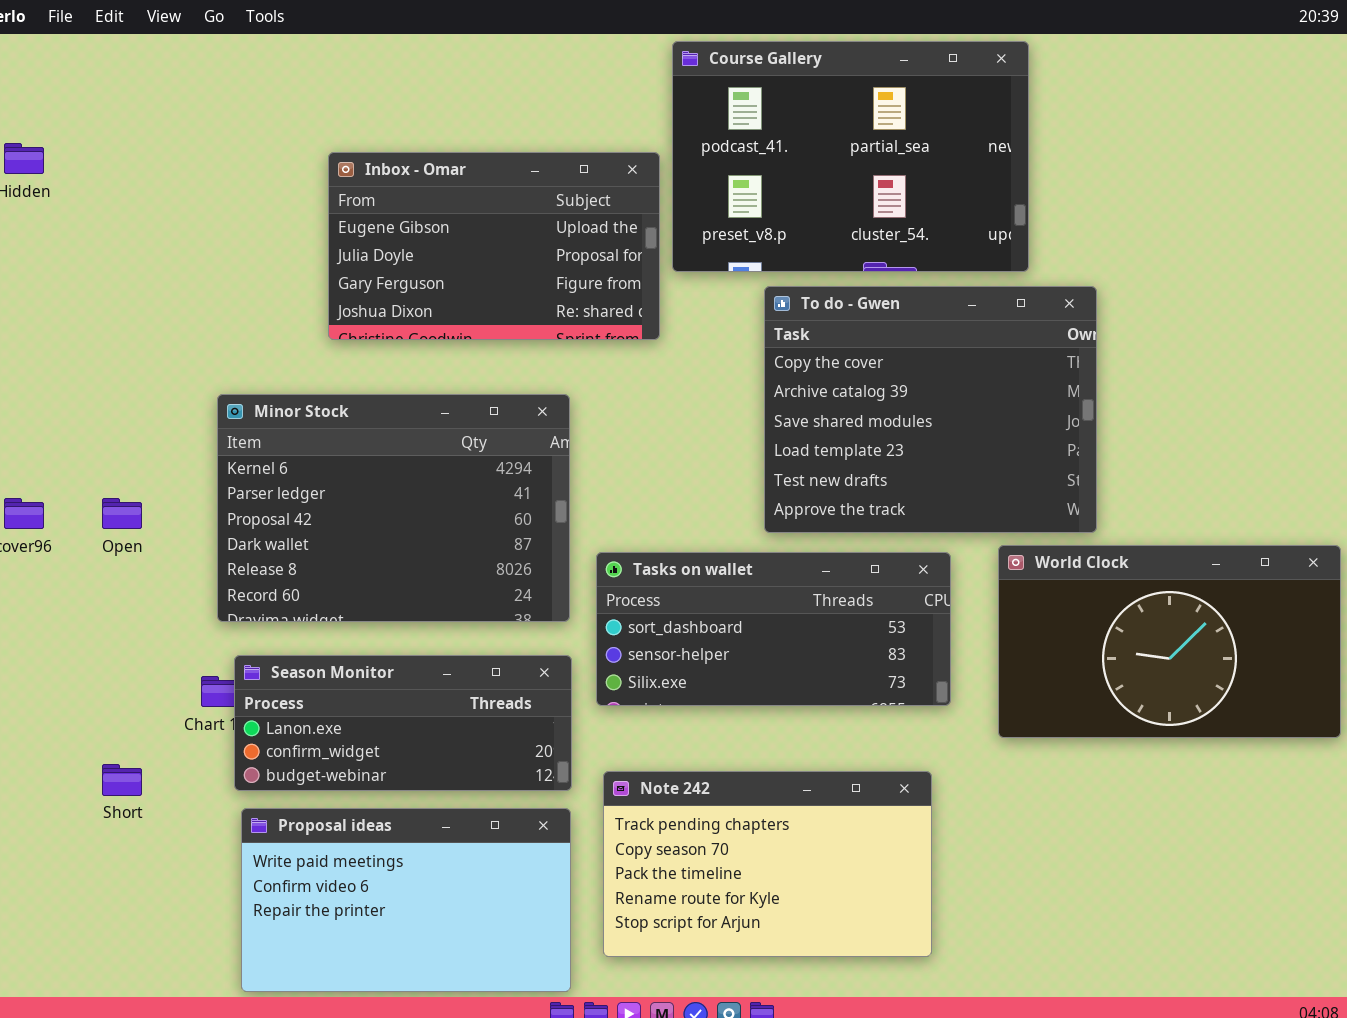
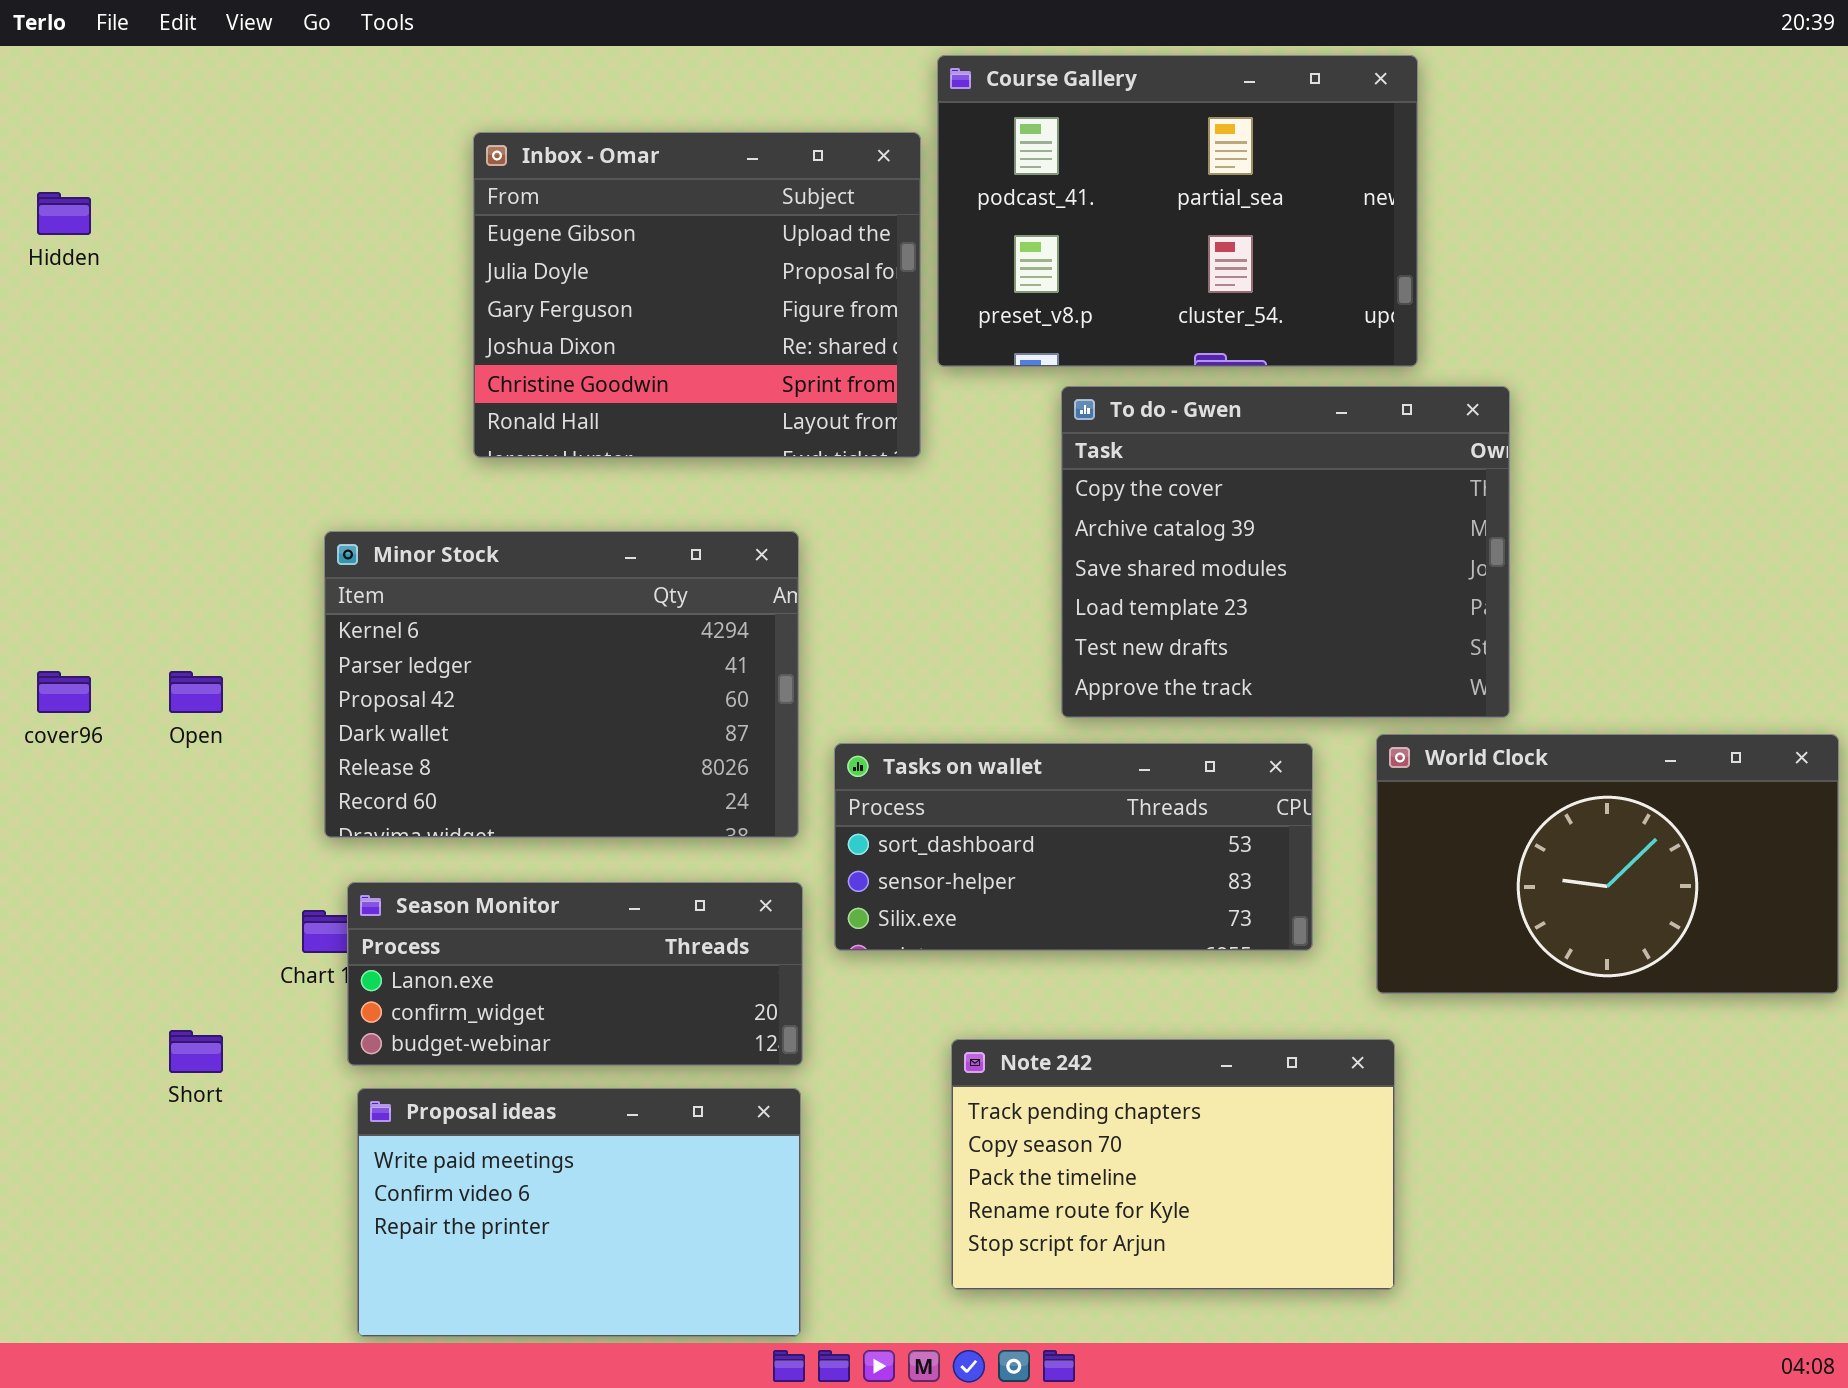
Inbox - Omar: [328,152,660,340] -> [473,132,921,458], resized
Note 242: [603,771,932,957] -> [951,1039,1395,1290], moved

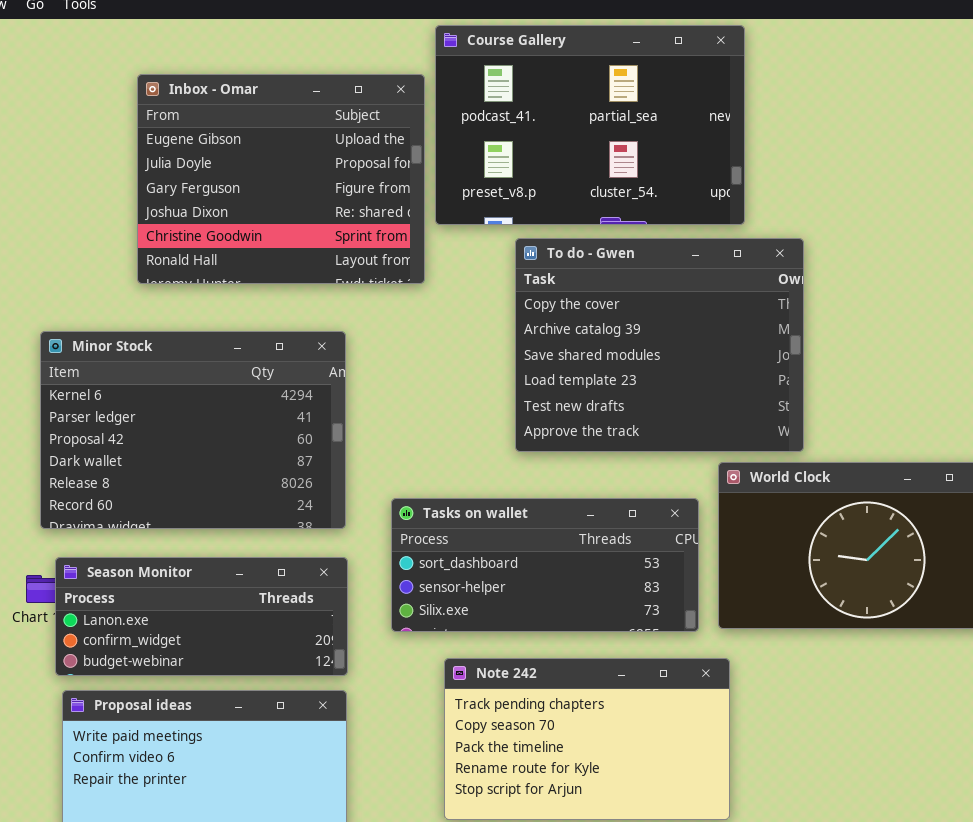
Tasks on wallet: [834,743,1313,951] -> [391,498,699,632], moved

